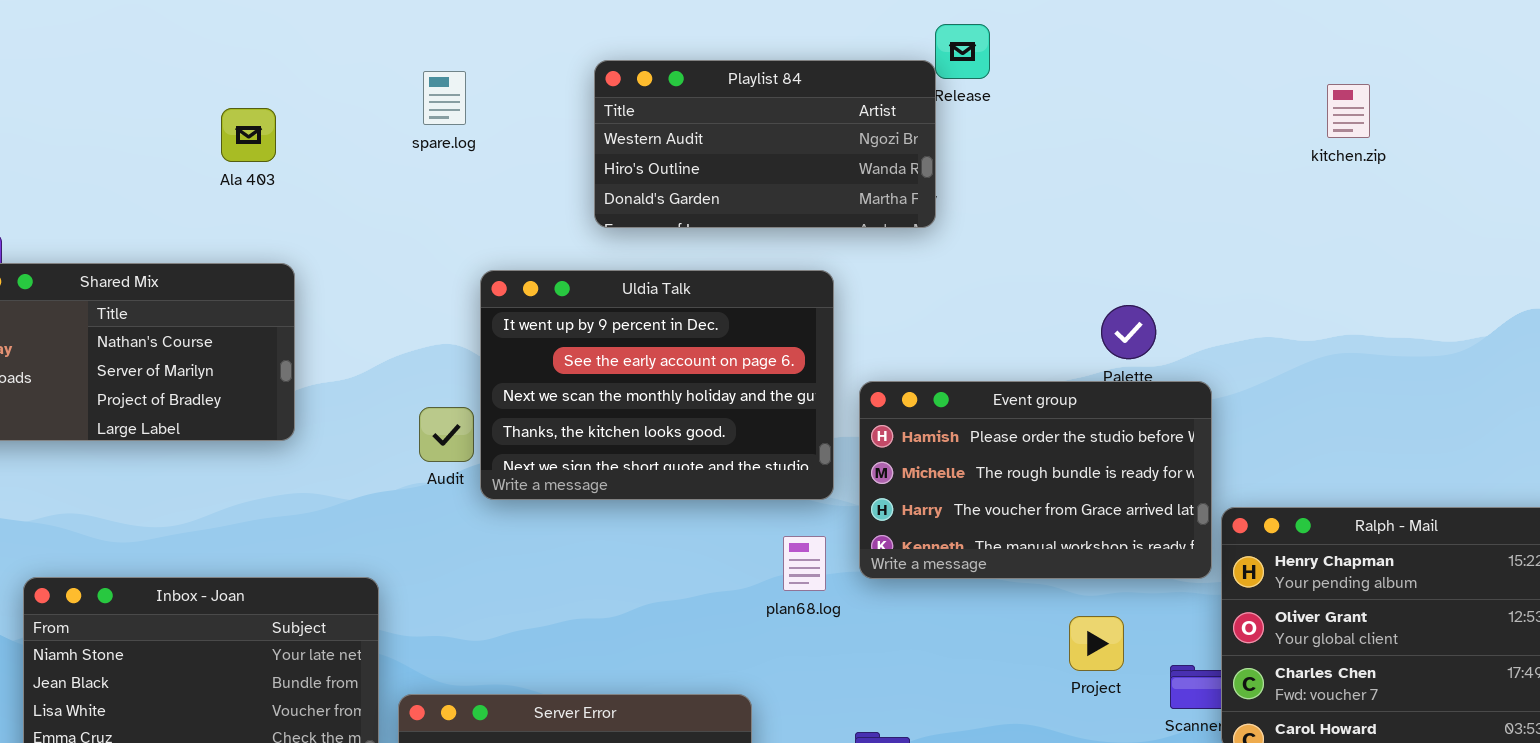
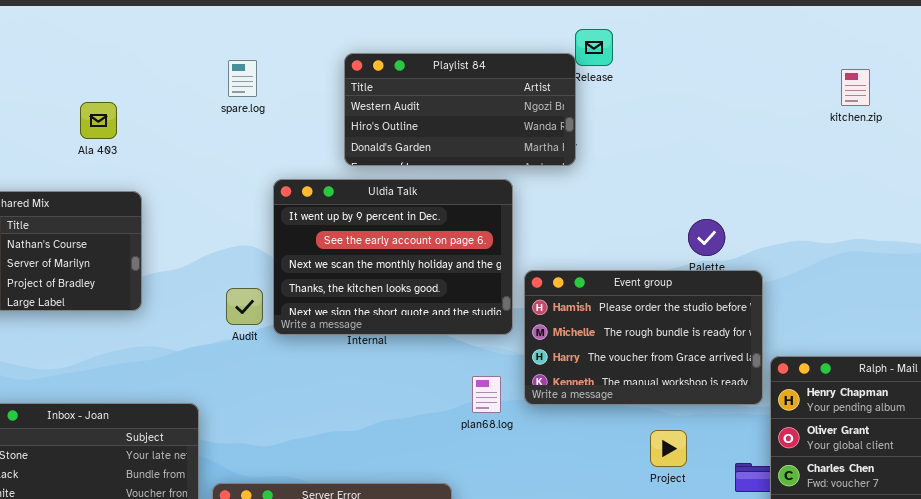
Ala 403: [221,108,276,162] -> [80,102,117,139], moved
Uldia Talk: [480,270,834,500] -> [273,179,513,335], moved
Project: [1069,616,1124,671] -> [650,430,687,467], moved

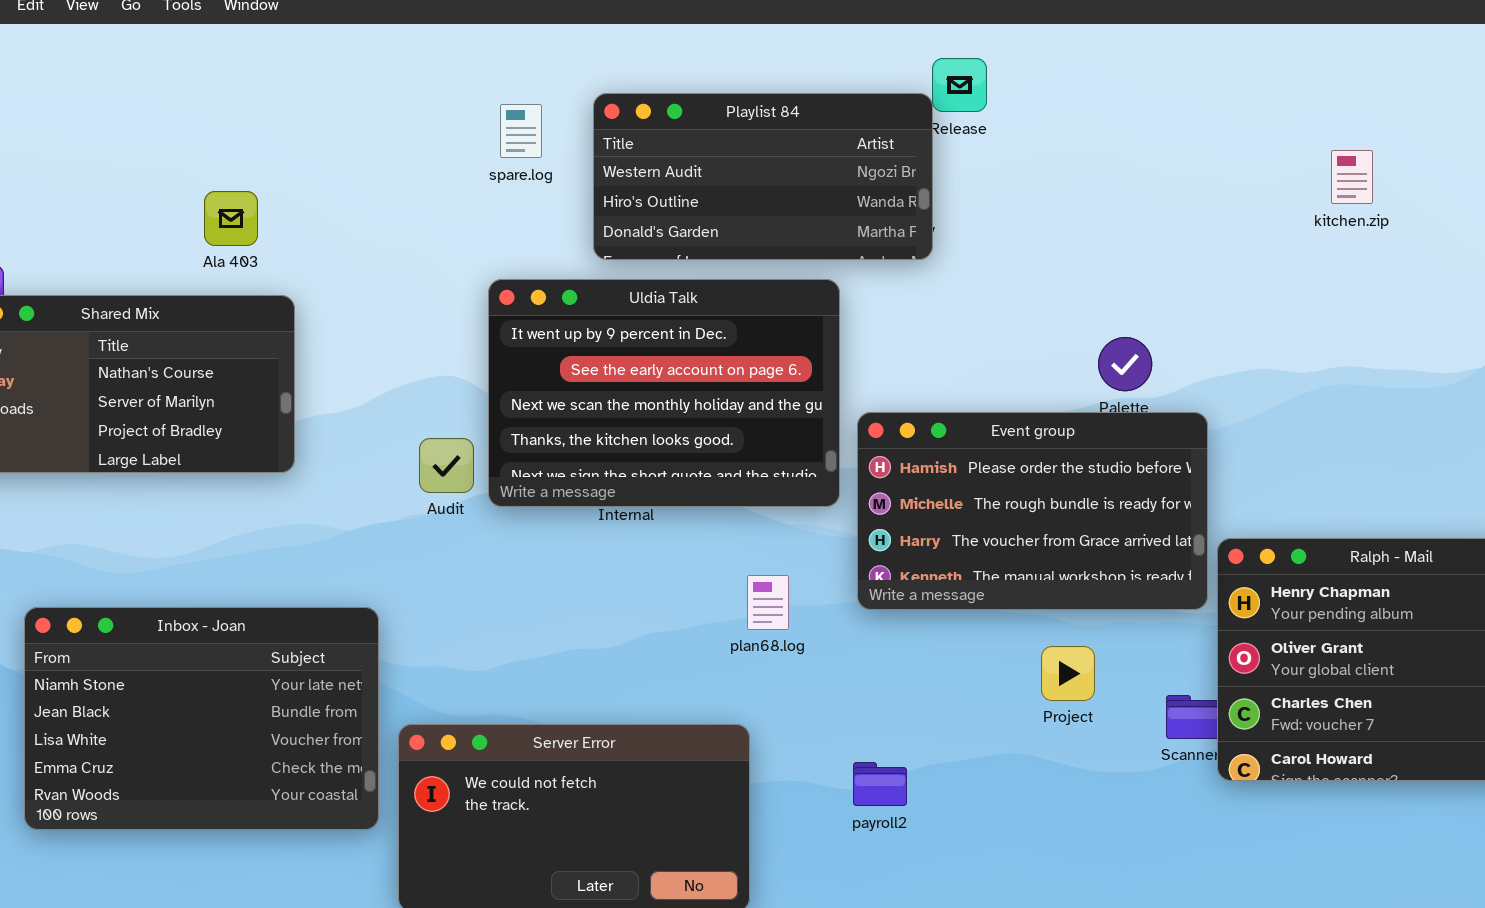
spare.log: [228,60,257,97] -> [500,104,542,158], moved
kitchen.zip: [841,69,870,106] -> [1331,150,1373,204], moved
Ala 403: [80,102,117,139] -> [204,191,258,246], moved
plan68.log: [472,376,501,413] -> [747,575,789,630], moved

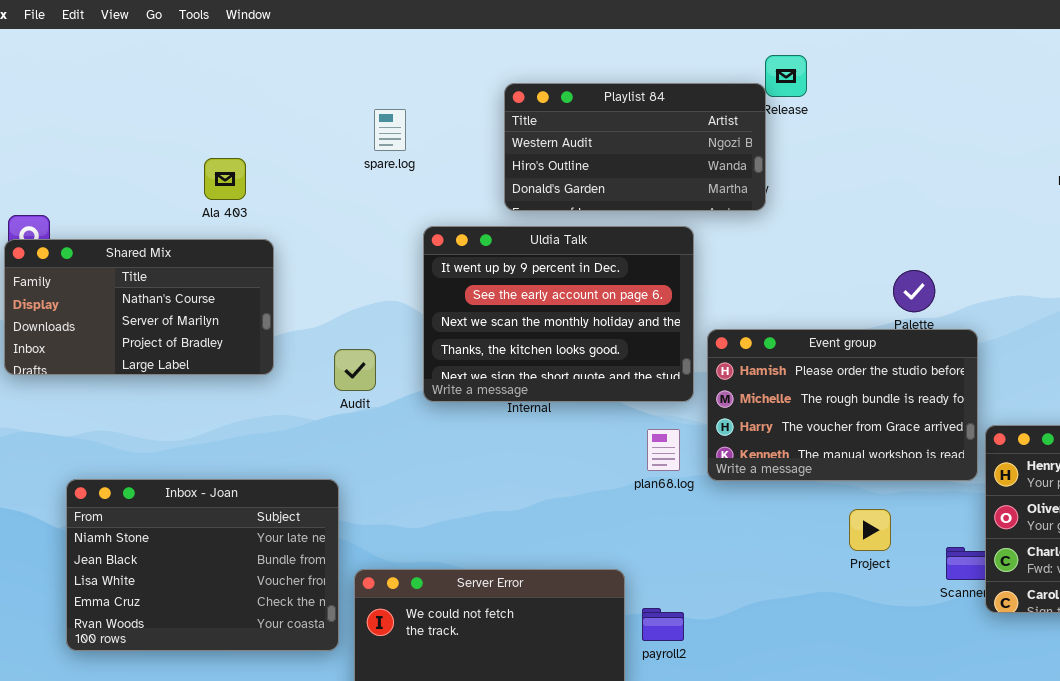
spare.log: [500,104,542,158] -> [374,109,406,151], moved
Audit: [419,438,474,493] -> [334,349,376,391], moved
plan68.log: [747,575,789,630] -> [647,429,680,471], moved
payroll2: [853,762,907,806] -> [642,608,684,641], moved

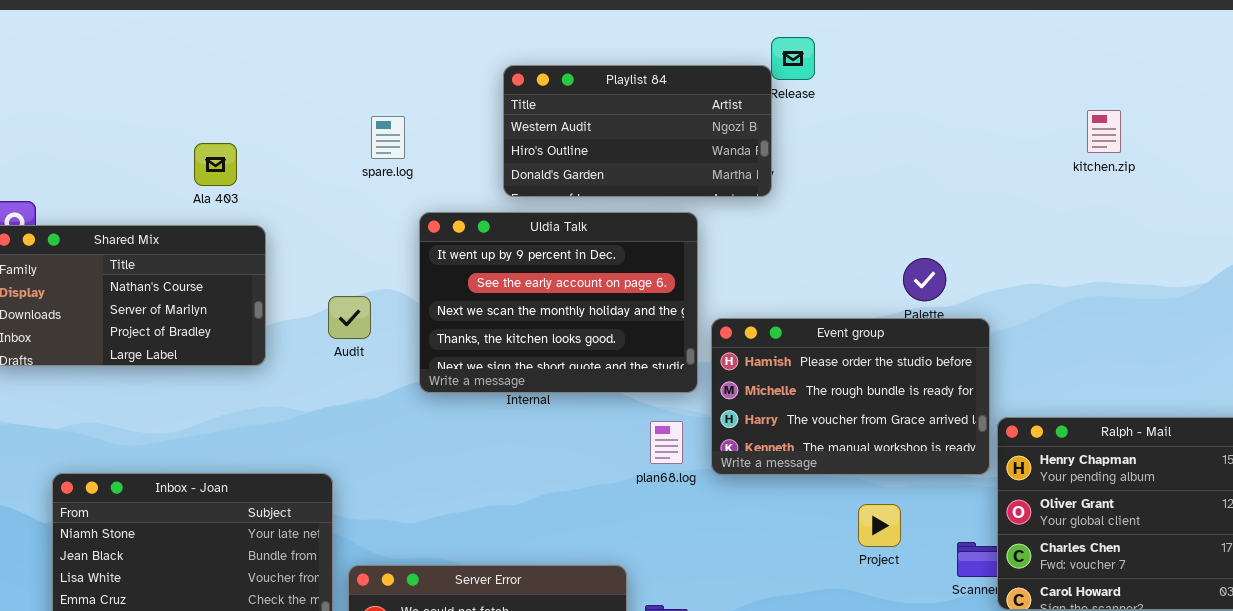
spare.log: [374,109,406,151] -> [371,116,405,159], moved
Audit: [334,349,376,391] -> [328,296,371,339], moved

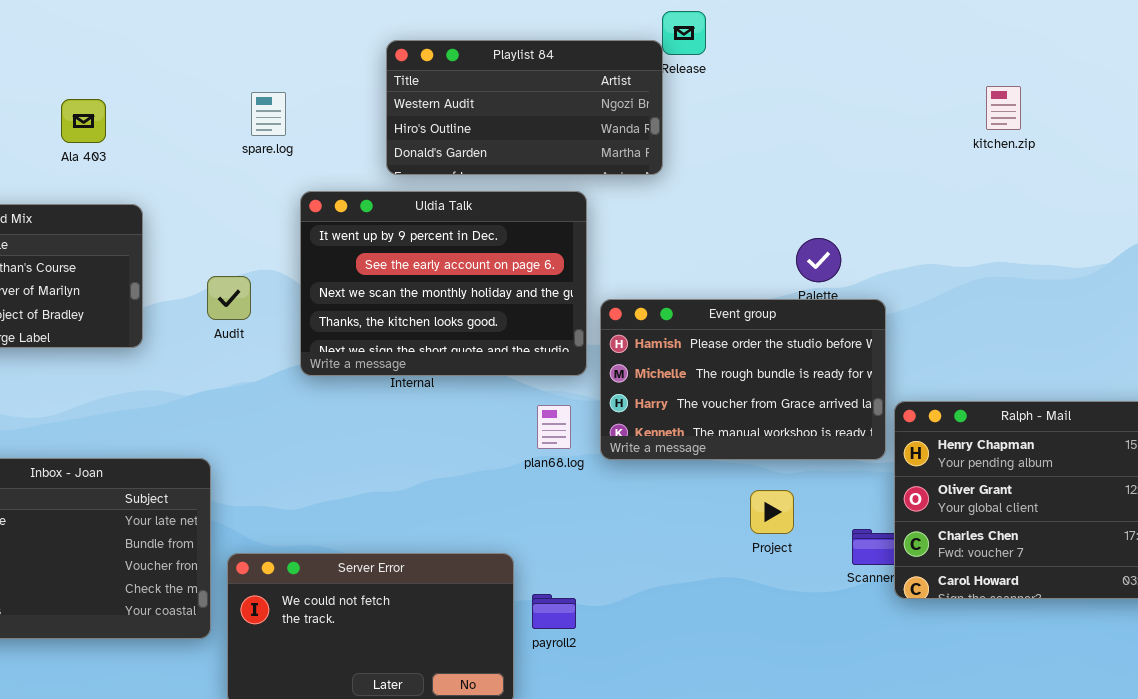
Ala 403: [194,143,237,186] -> [61,99,106,143], moved

